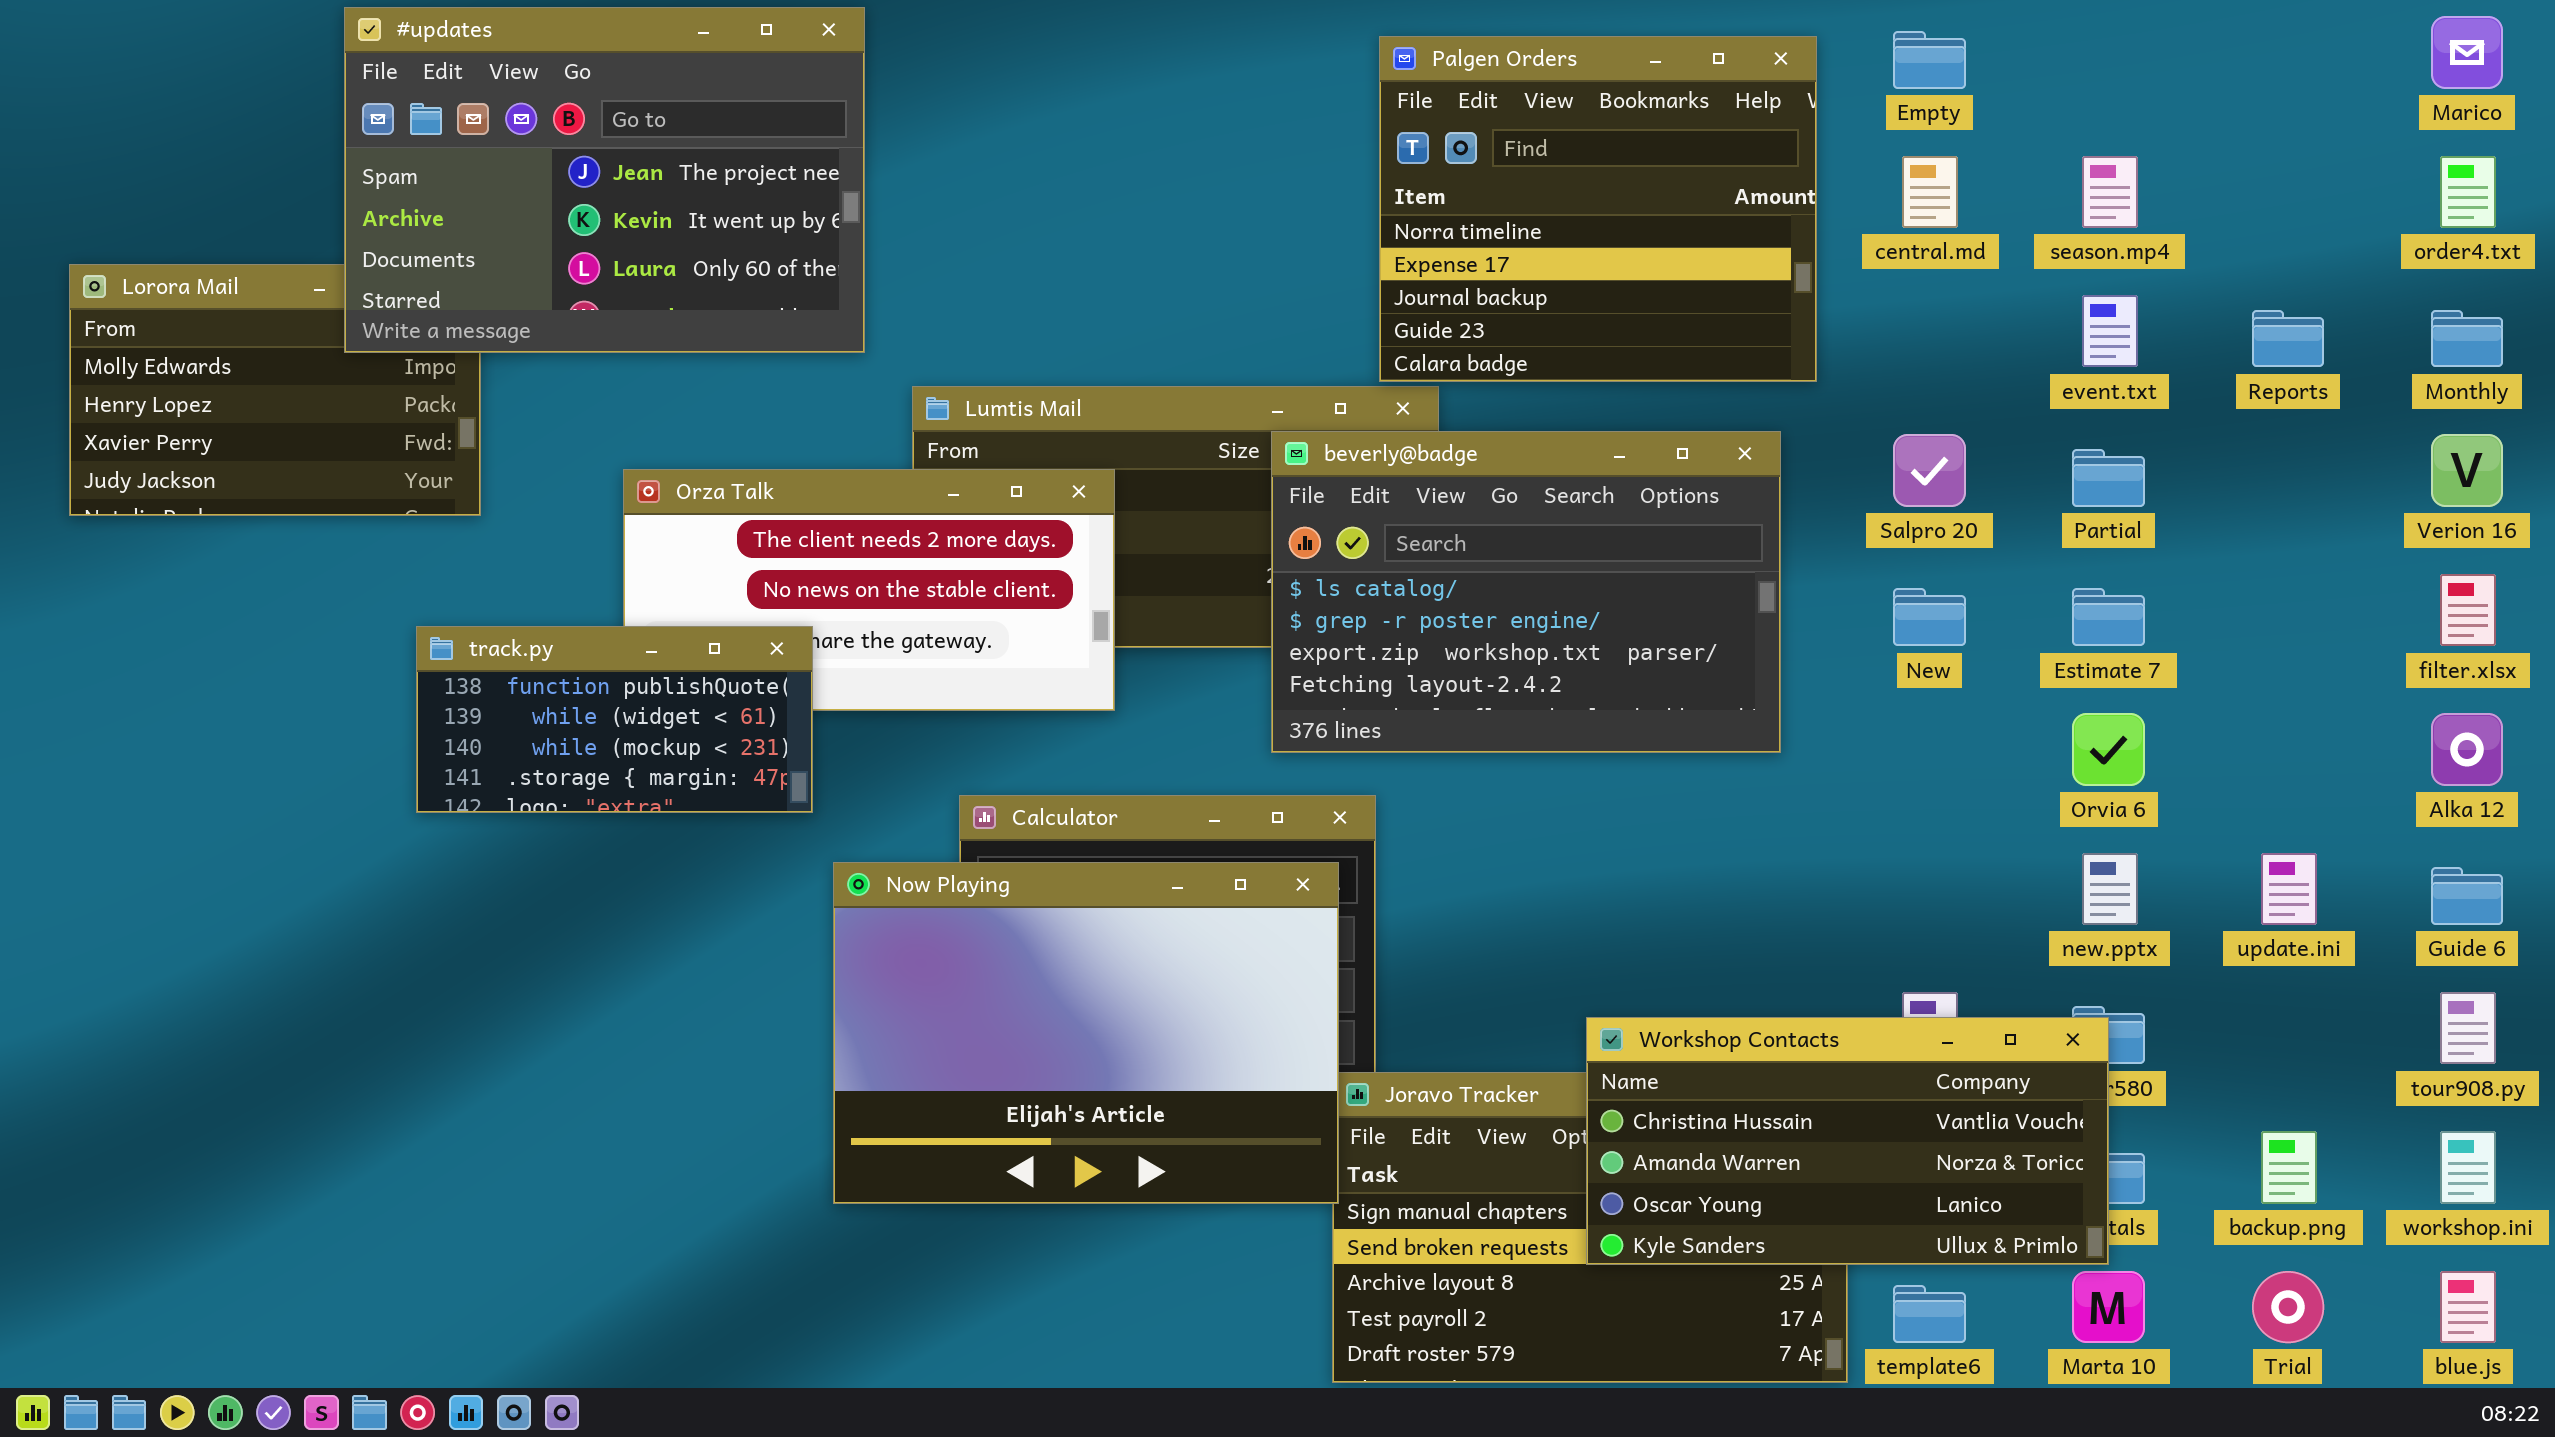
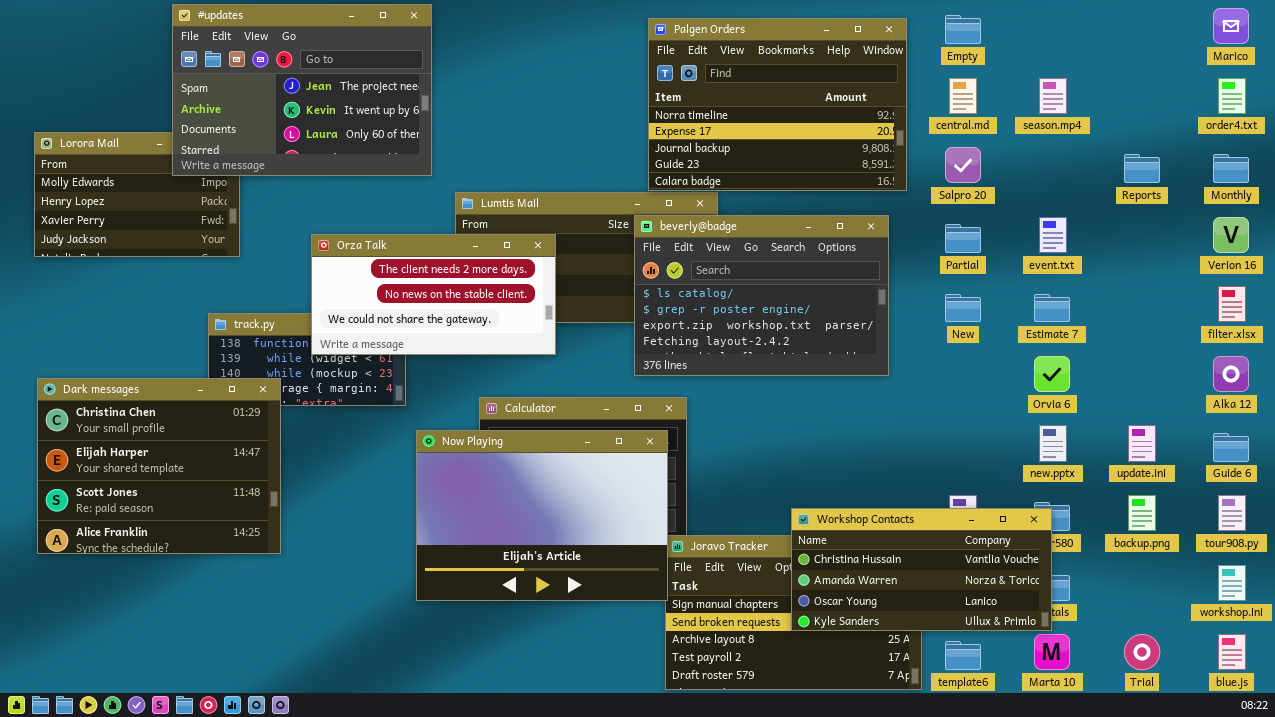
Palgen Orders: [1379,36,1817,382] -> [648,18,907,191], resized
event.txt: [2082,295,2138,367] -> [1039,217,1067,253], moved
Salpro 20: [1893,434,1966,507] -> [945,147,981,183], moved
Partial: [2072,449,2145,507] -> [945,224,981,253], moved
Orza Talk: [623,469,1115,711] -> [311,234,556,355], raised
Dark messages: none -> [37,378,281,554], opened
backup.png: [2261,1131,2317,1204] -> [1128,495,1156,531], moved

